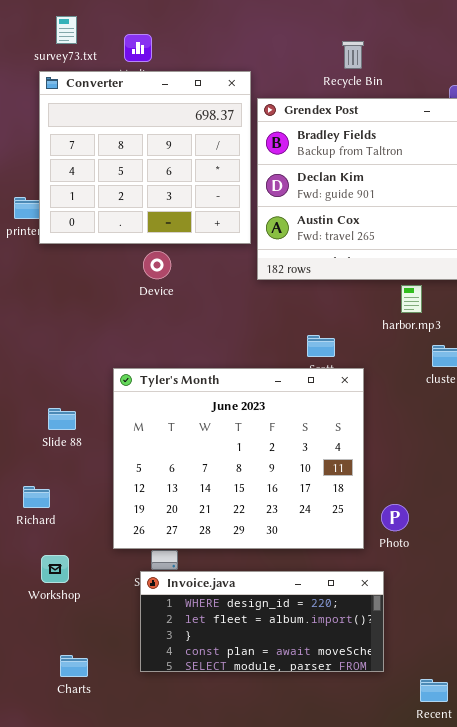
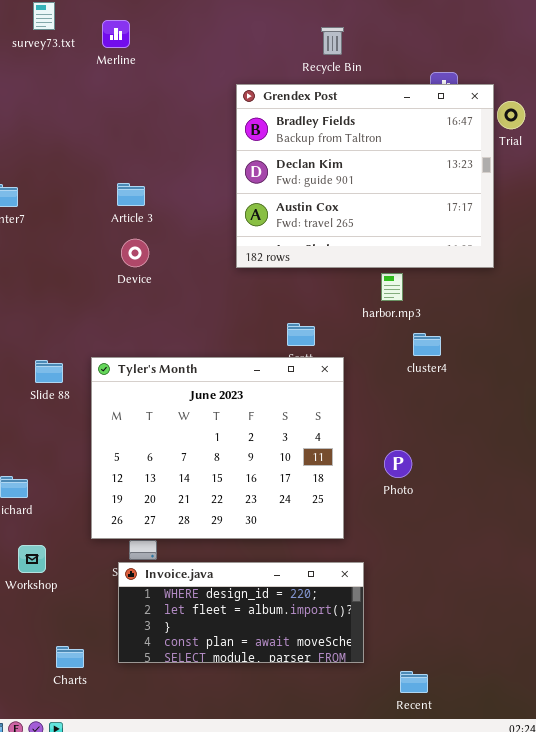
Converter: [39,71,251,244] -> none, closed
Slide 88: [48,408,76,430] -> [35,360,63,383], moved
Photo: [381,504,409,531] -> [384,450,412,478], moved
Charts: [60,655,88,677] -> [56,646,84,668], moved

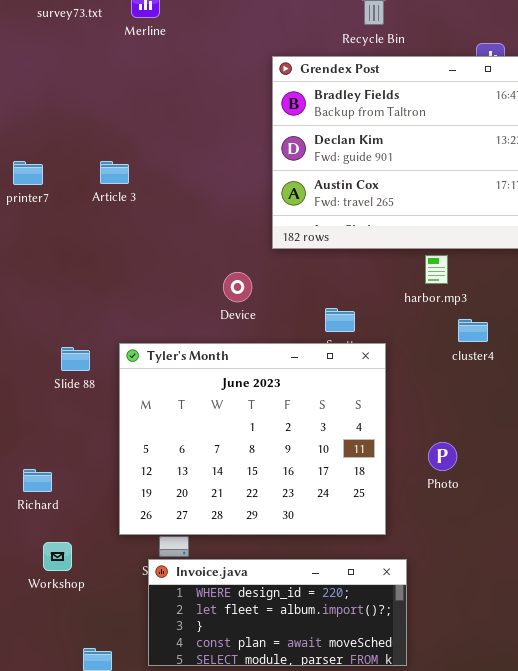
Article 3: [117,183,145,206] -> [100,161,129,184], moved
Device: [121,239,149,267] -> [223,272,252,302], moved

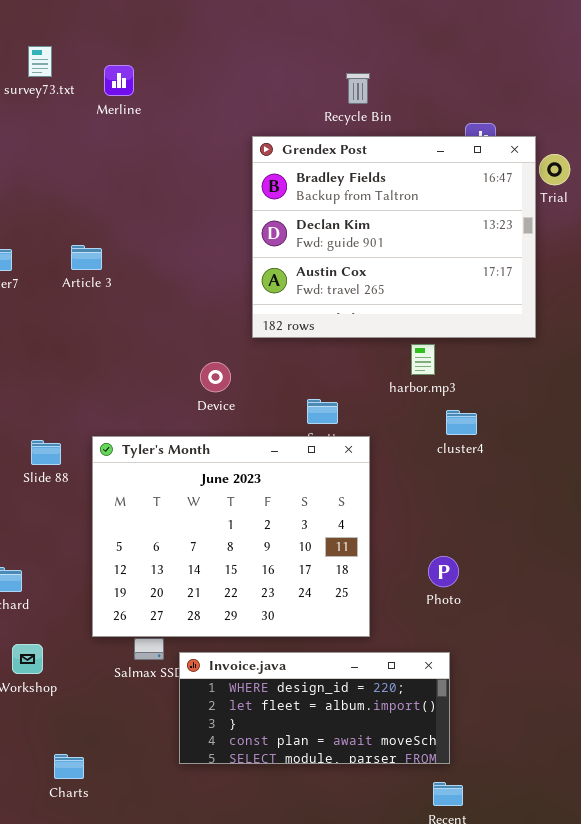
Photo: [428,442,457,471] -> [428,556,459,587], moved
Invoice.java: [148,559,407,666] -> [179,652,450,764], moved

